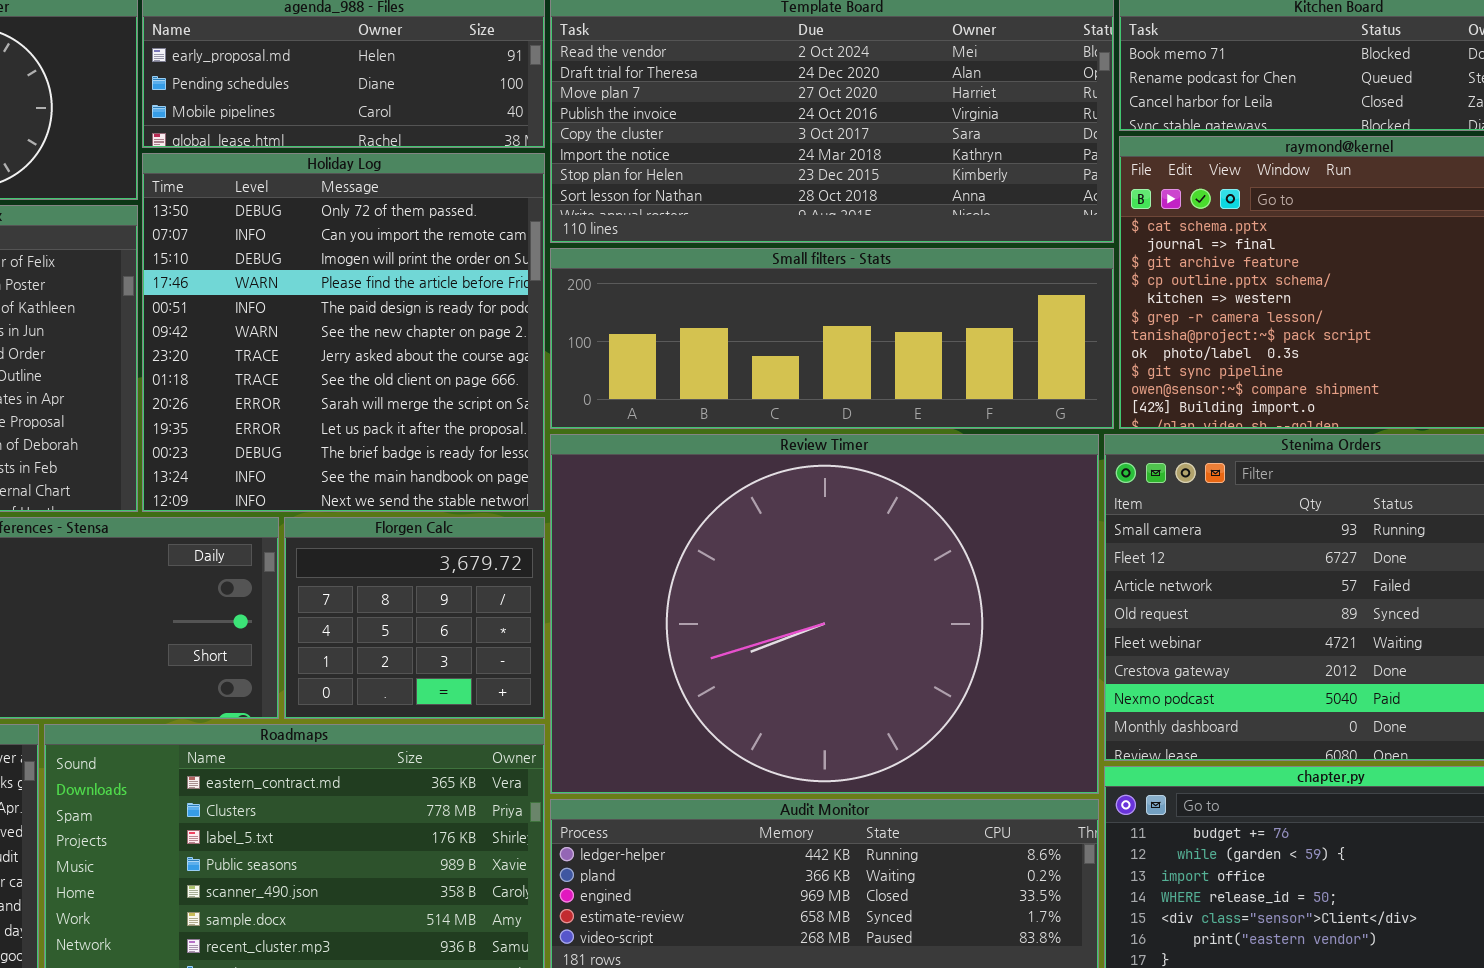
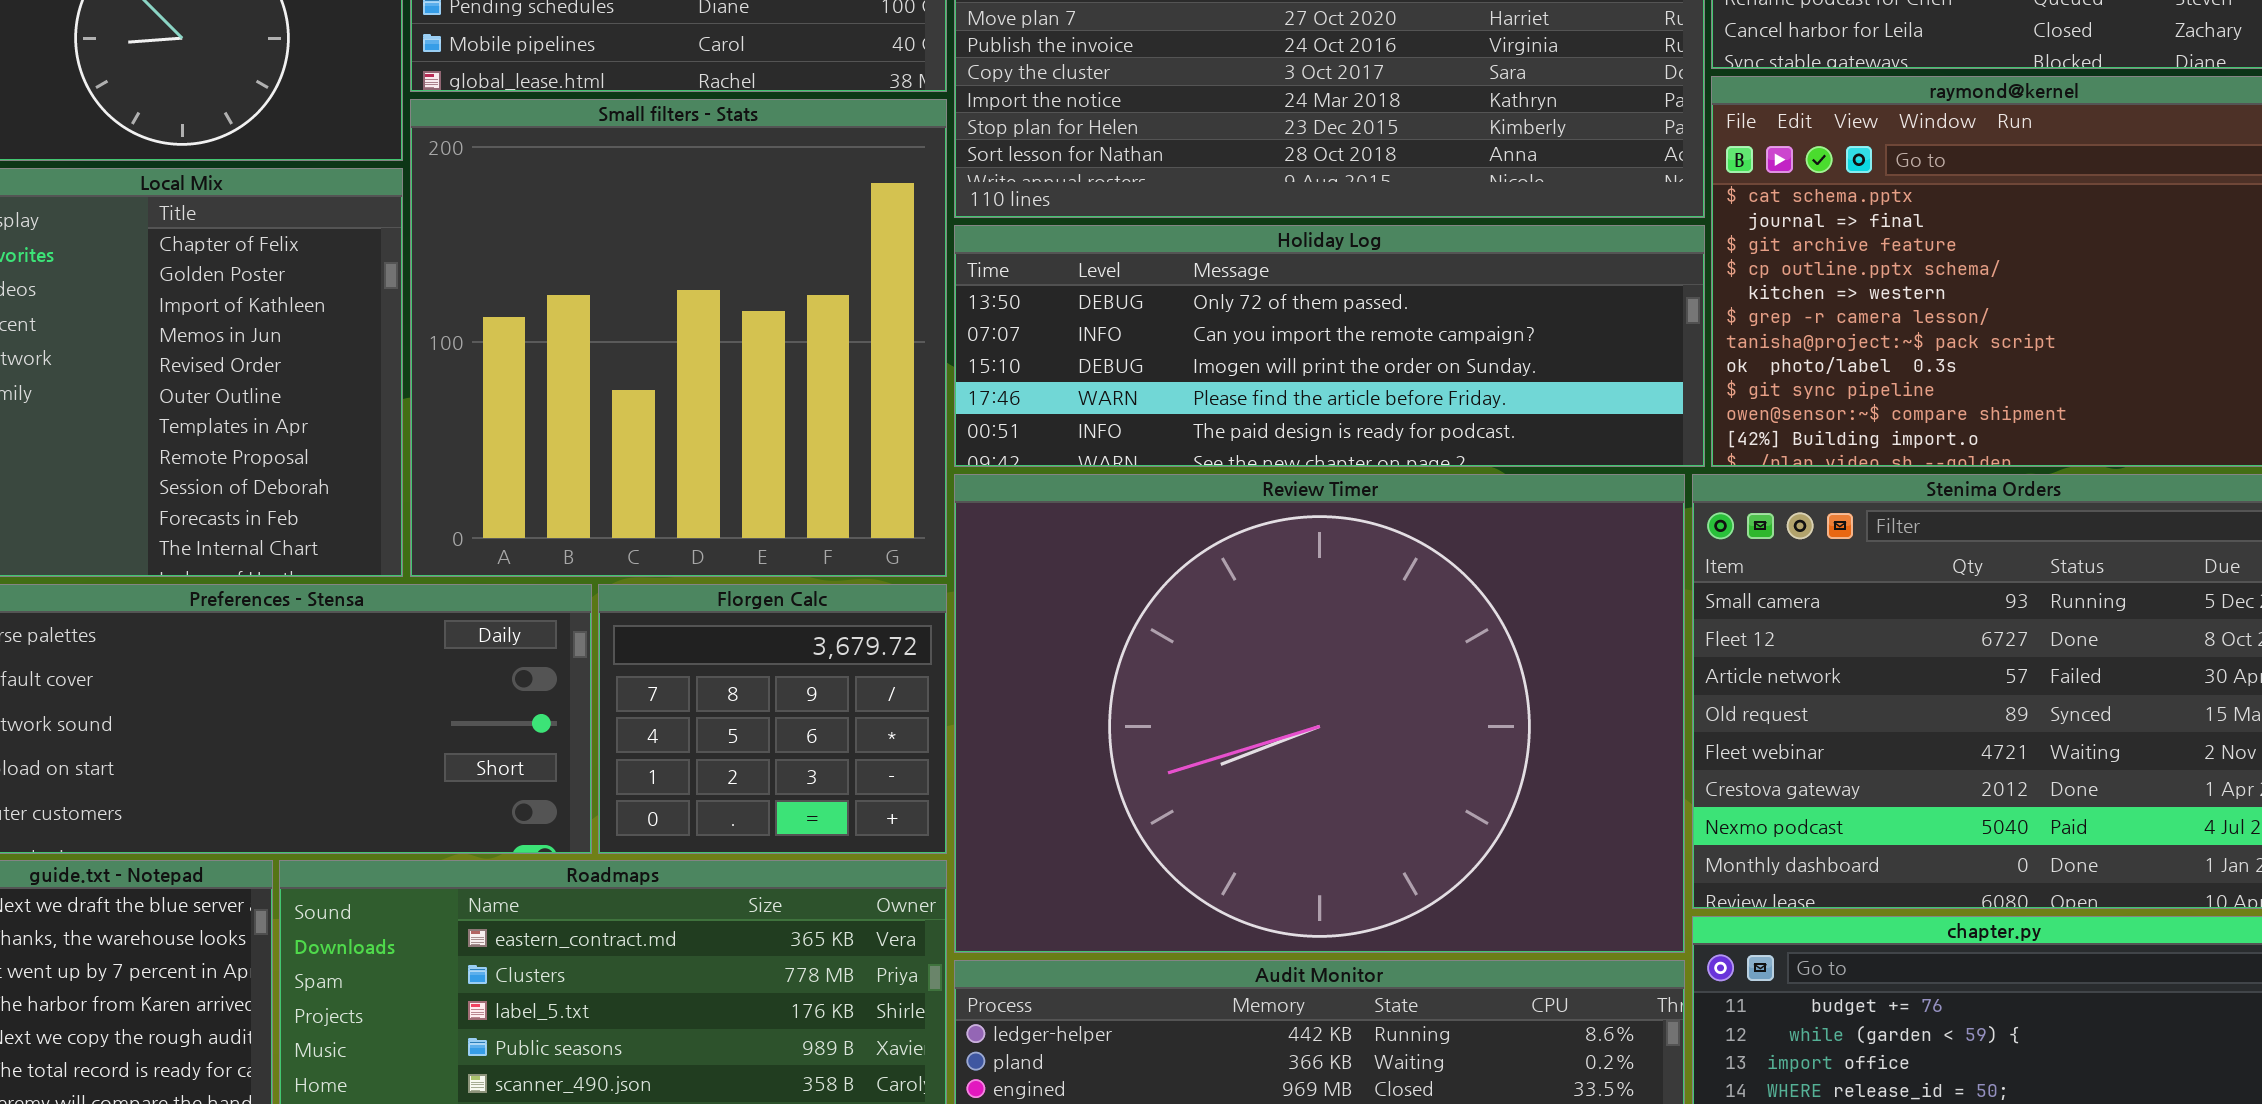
Holiday Log: [142,153,545,512] -> [954,225,1705,467], moved, resized
Small filters - Stats: [550,248,1114,429] -> [410,99,947,577], moved, resized

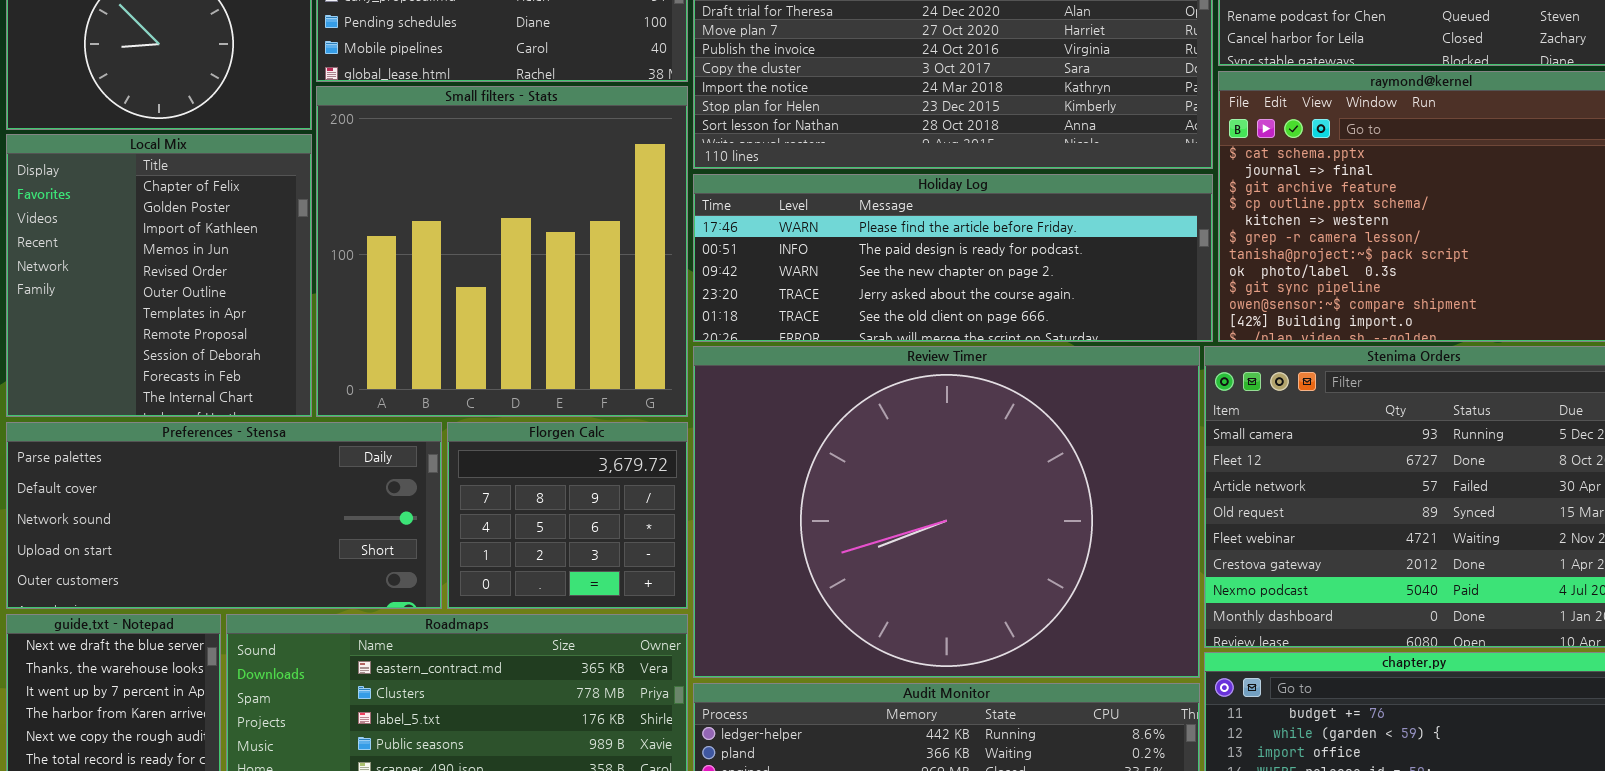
Holiday Log: [954,225,1705,467] -> [693,174,1213,342], scrolled down 3 rows

